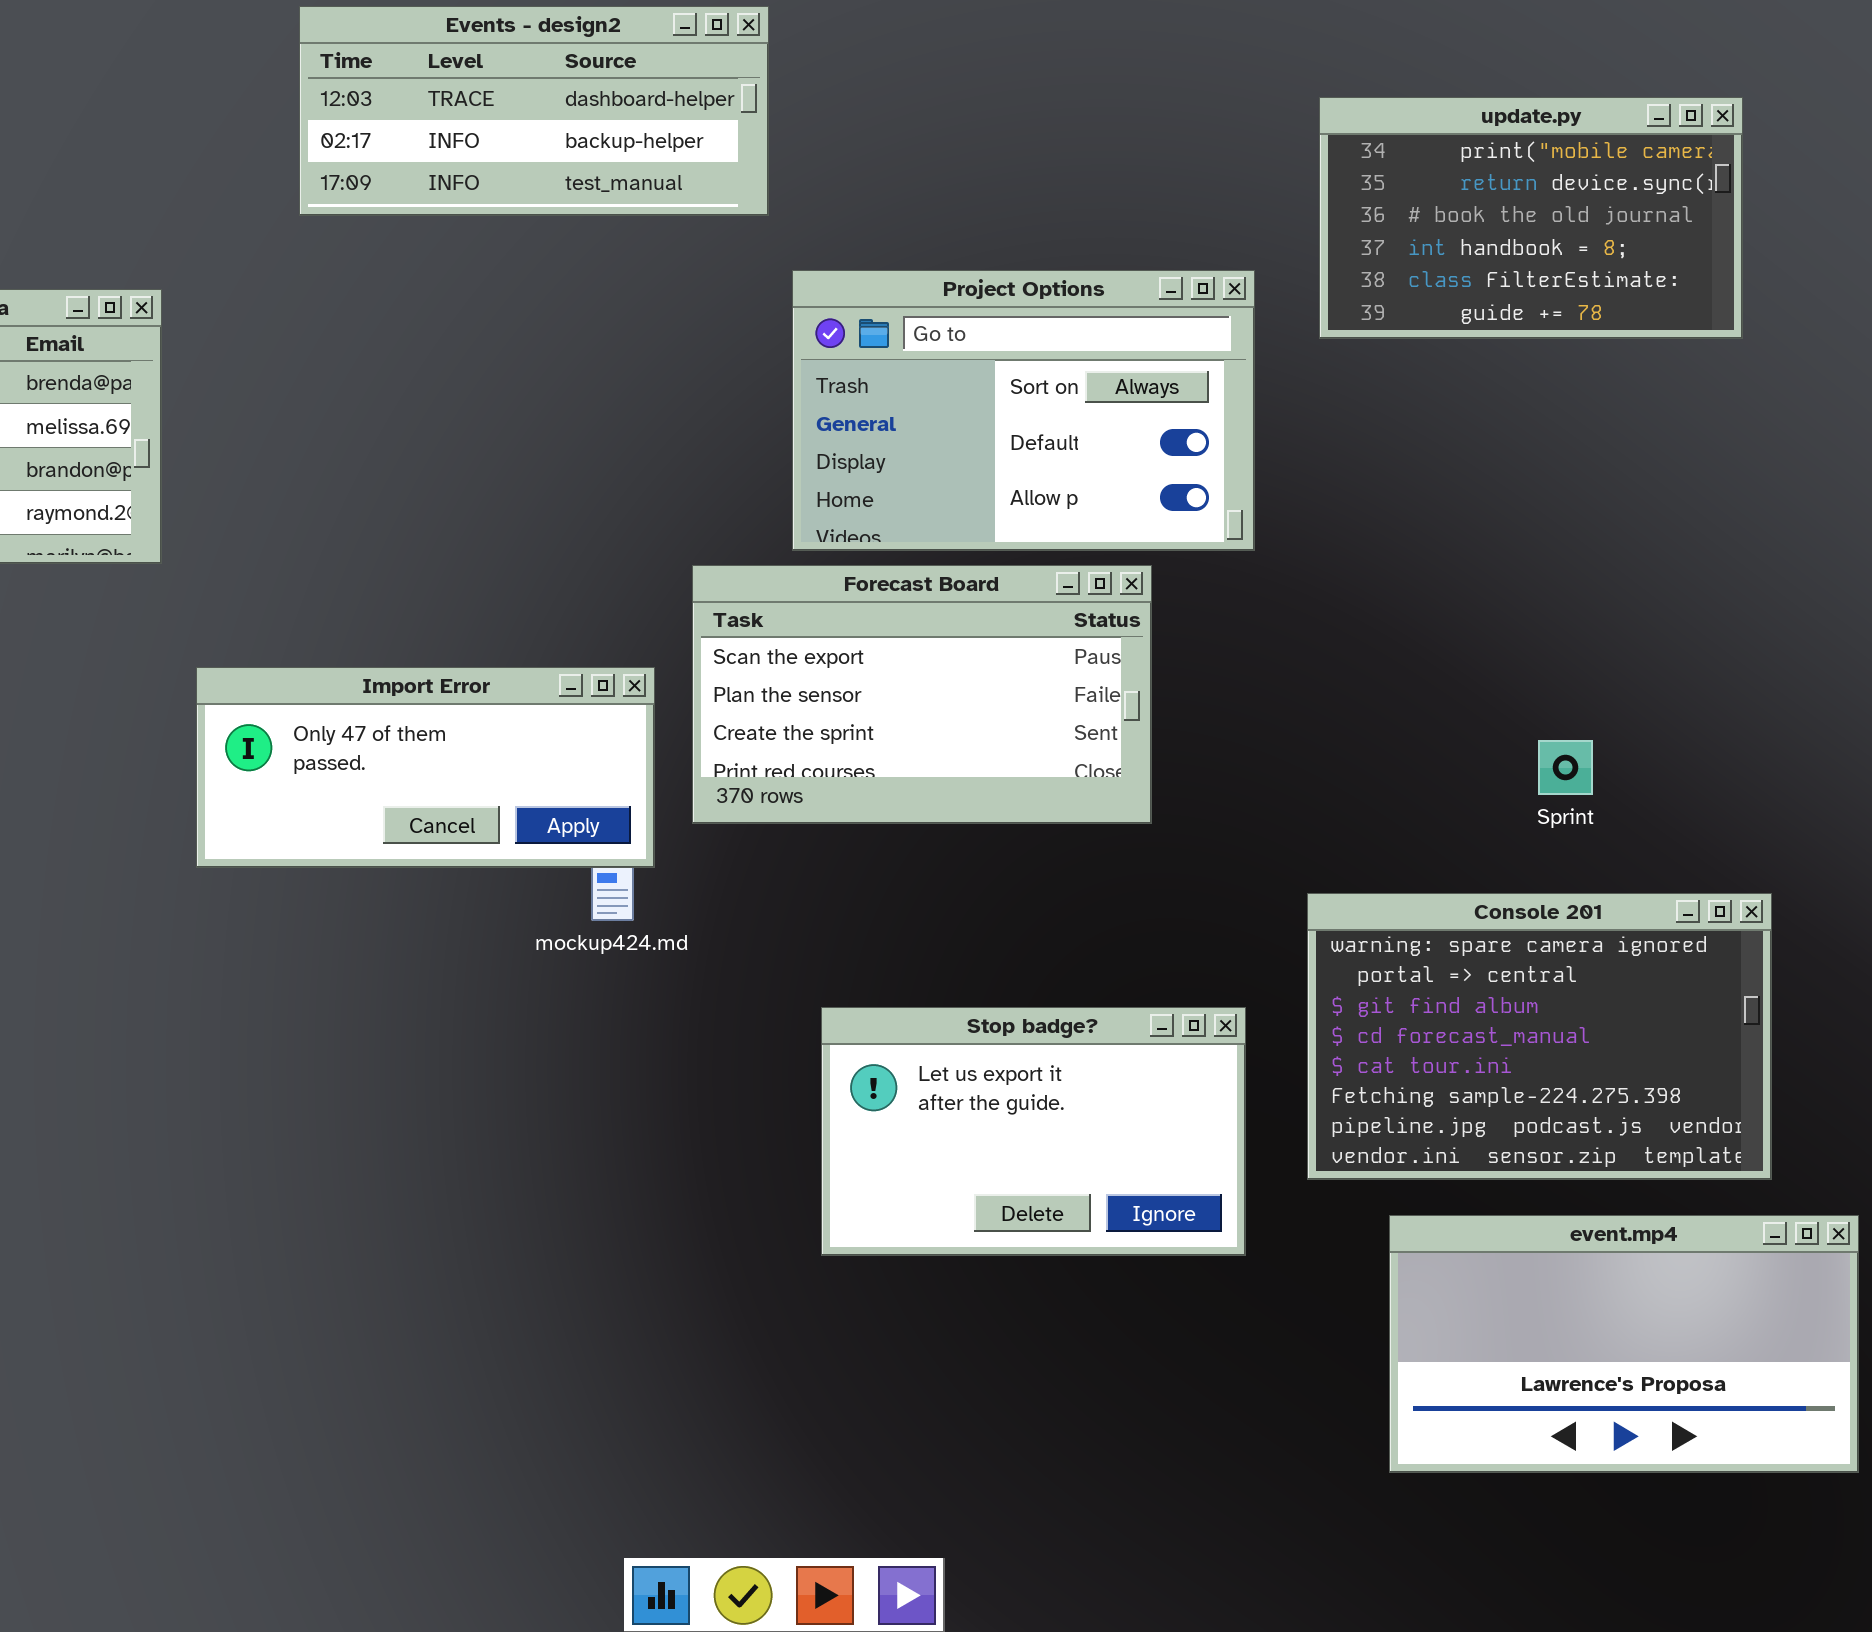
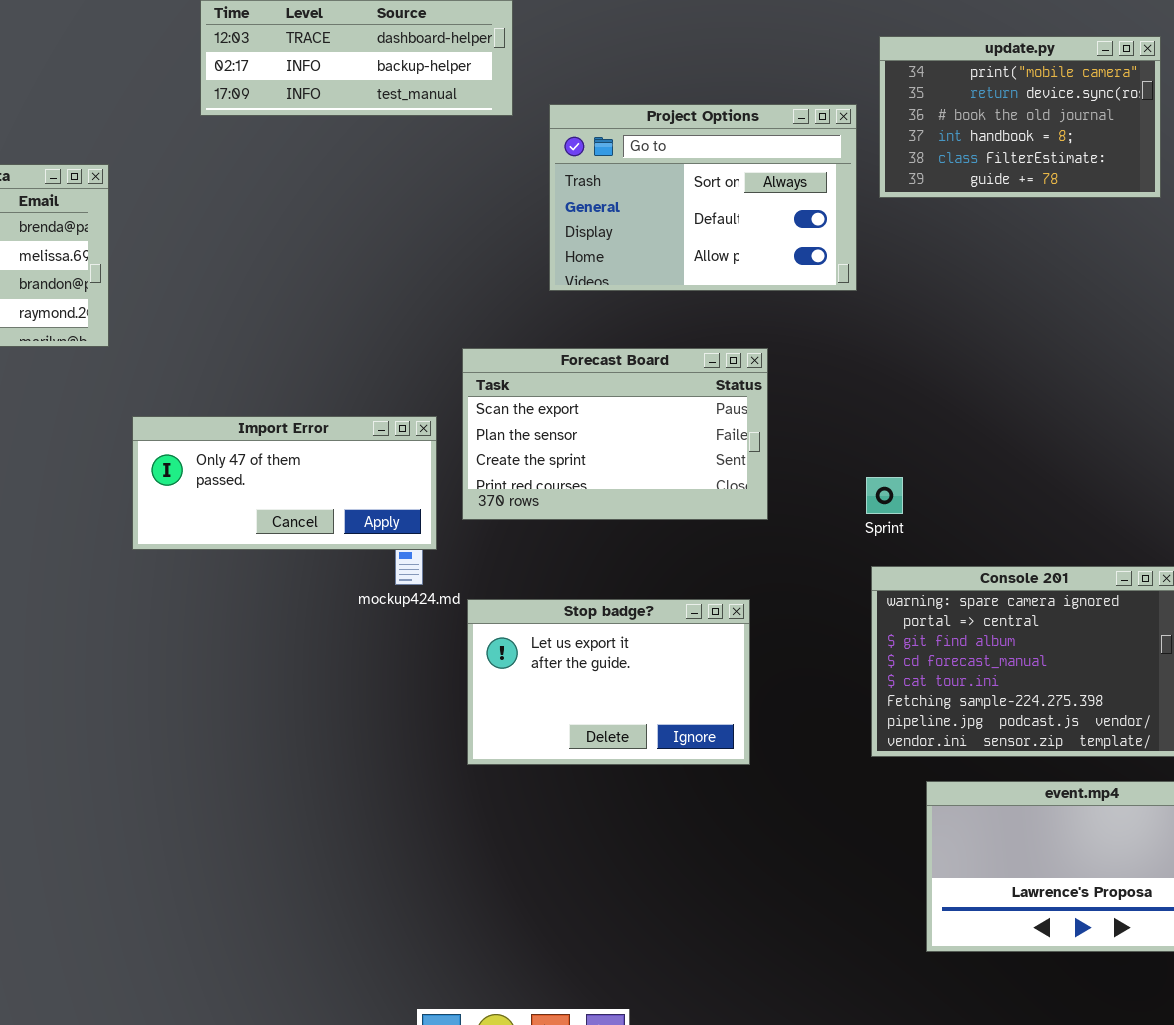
Project Options: [792,270,1255,551] -> [549,104,857,291], moved
Sprint: [1538,740,1593,795] -> [866,477,903,514], moved
Stop badge?: [821,1007,1246,1256] -> [467,599,750,765], moved

